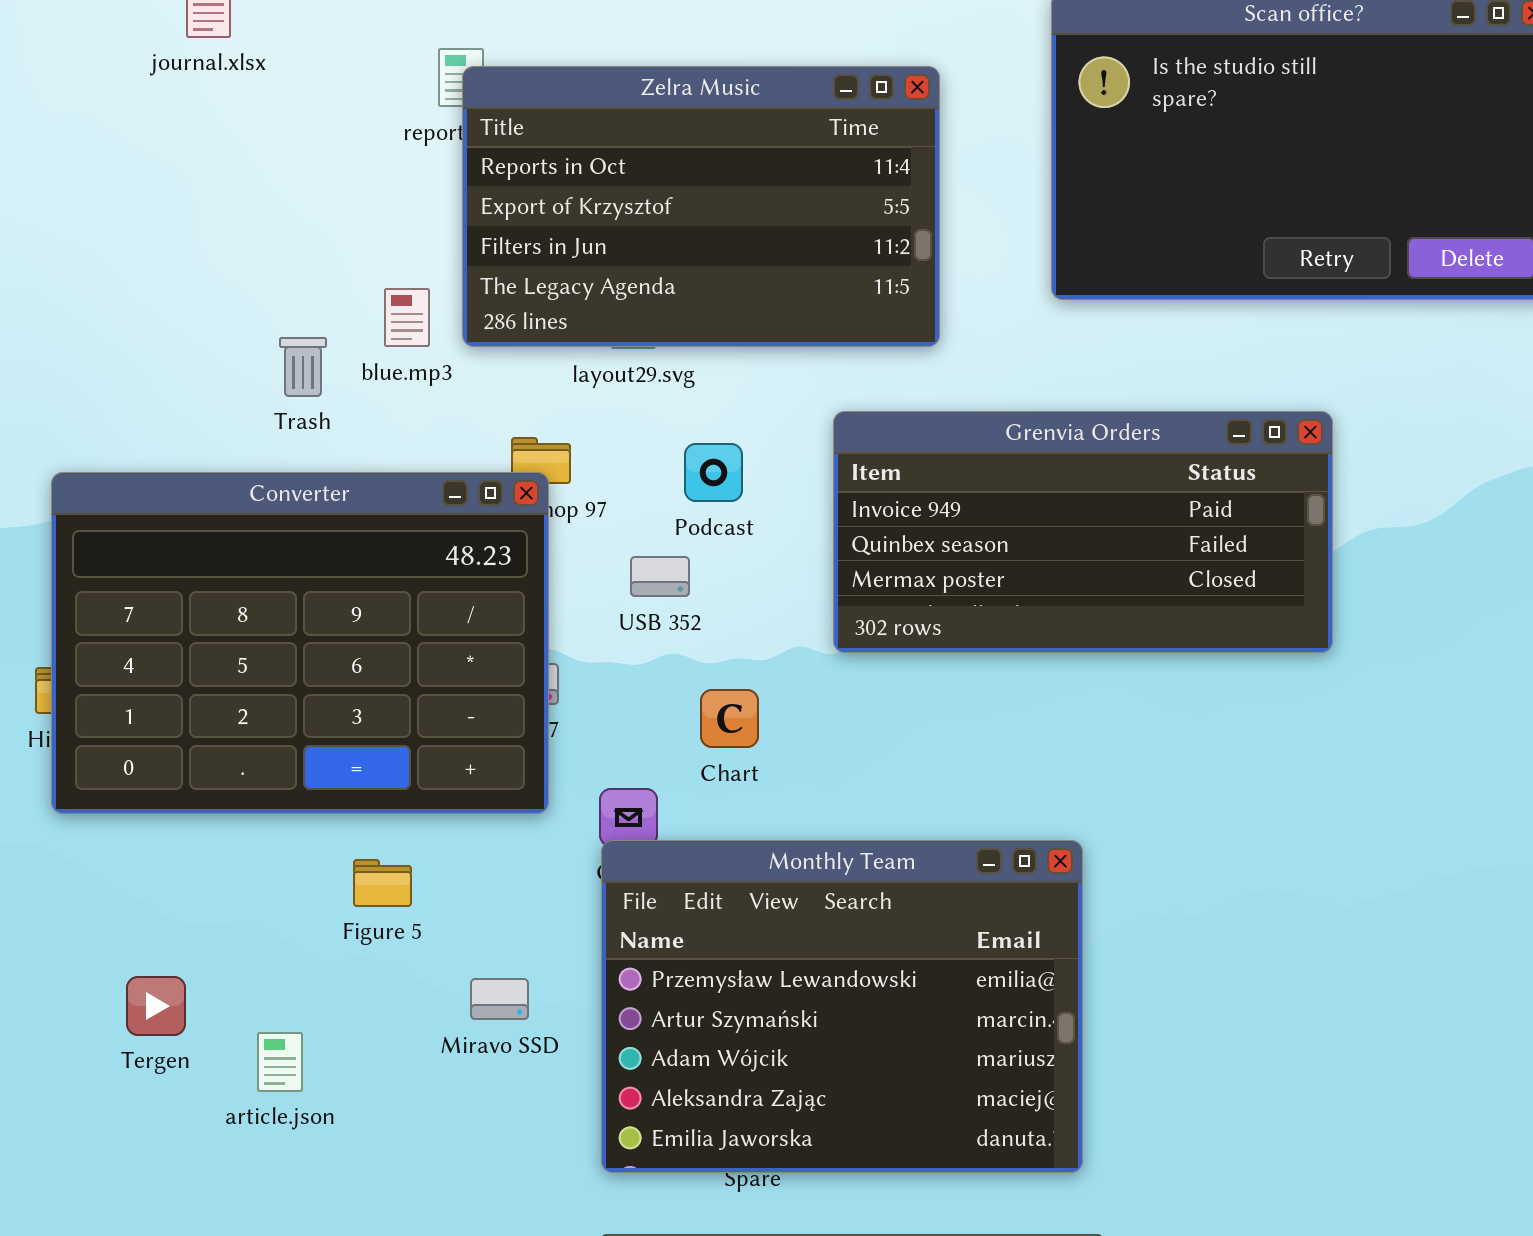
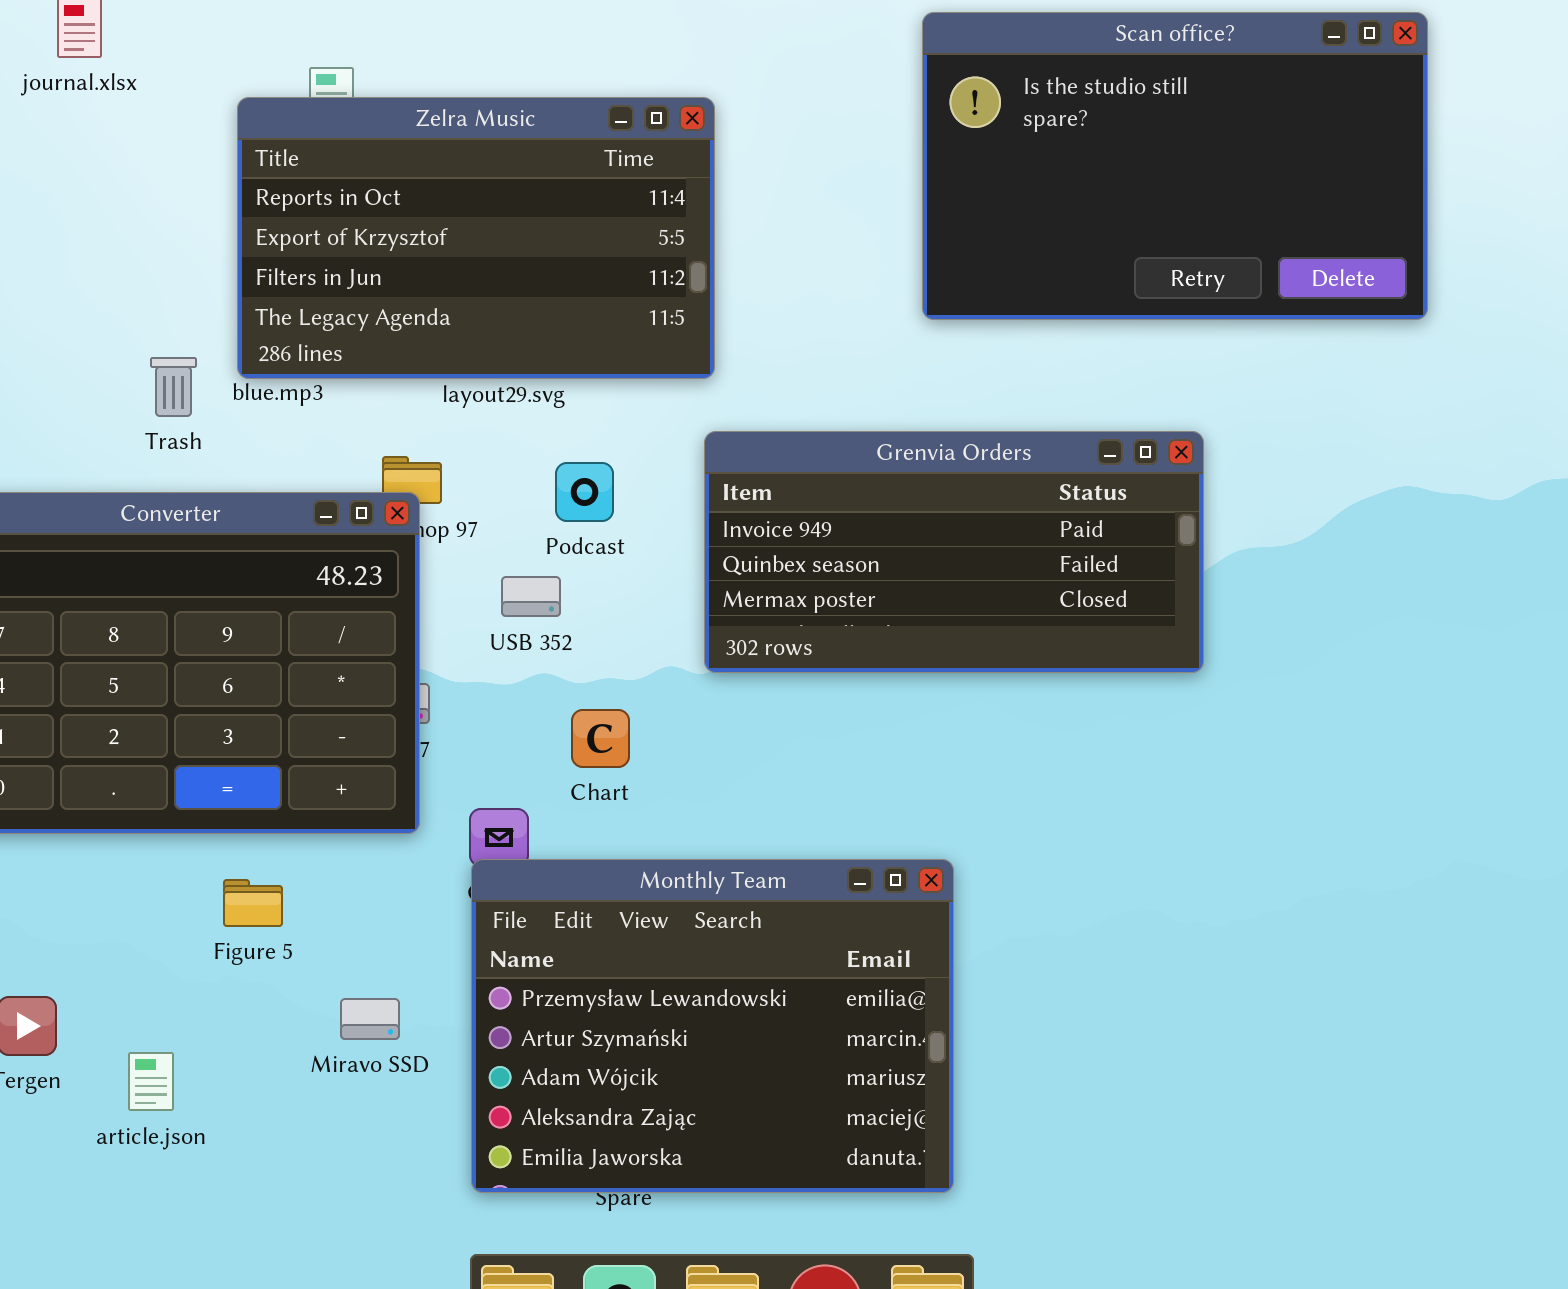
Zelra Music: [462,66,940,347] -> [237,97,715,379], moved

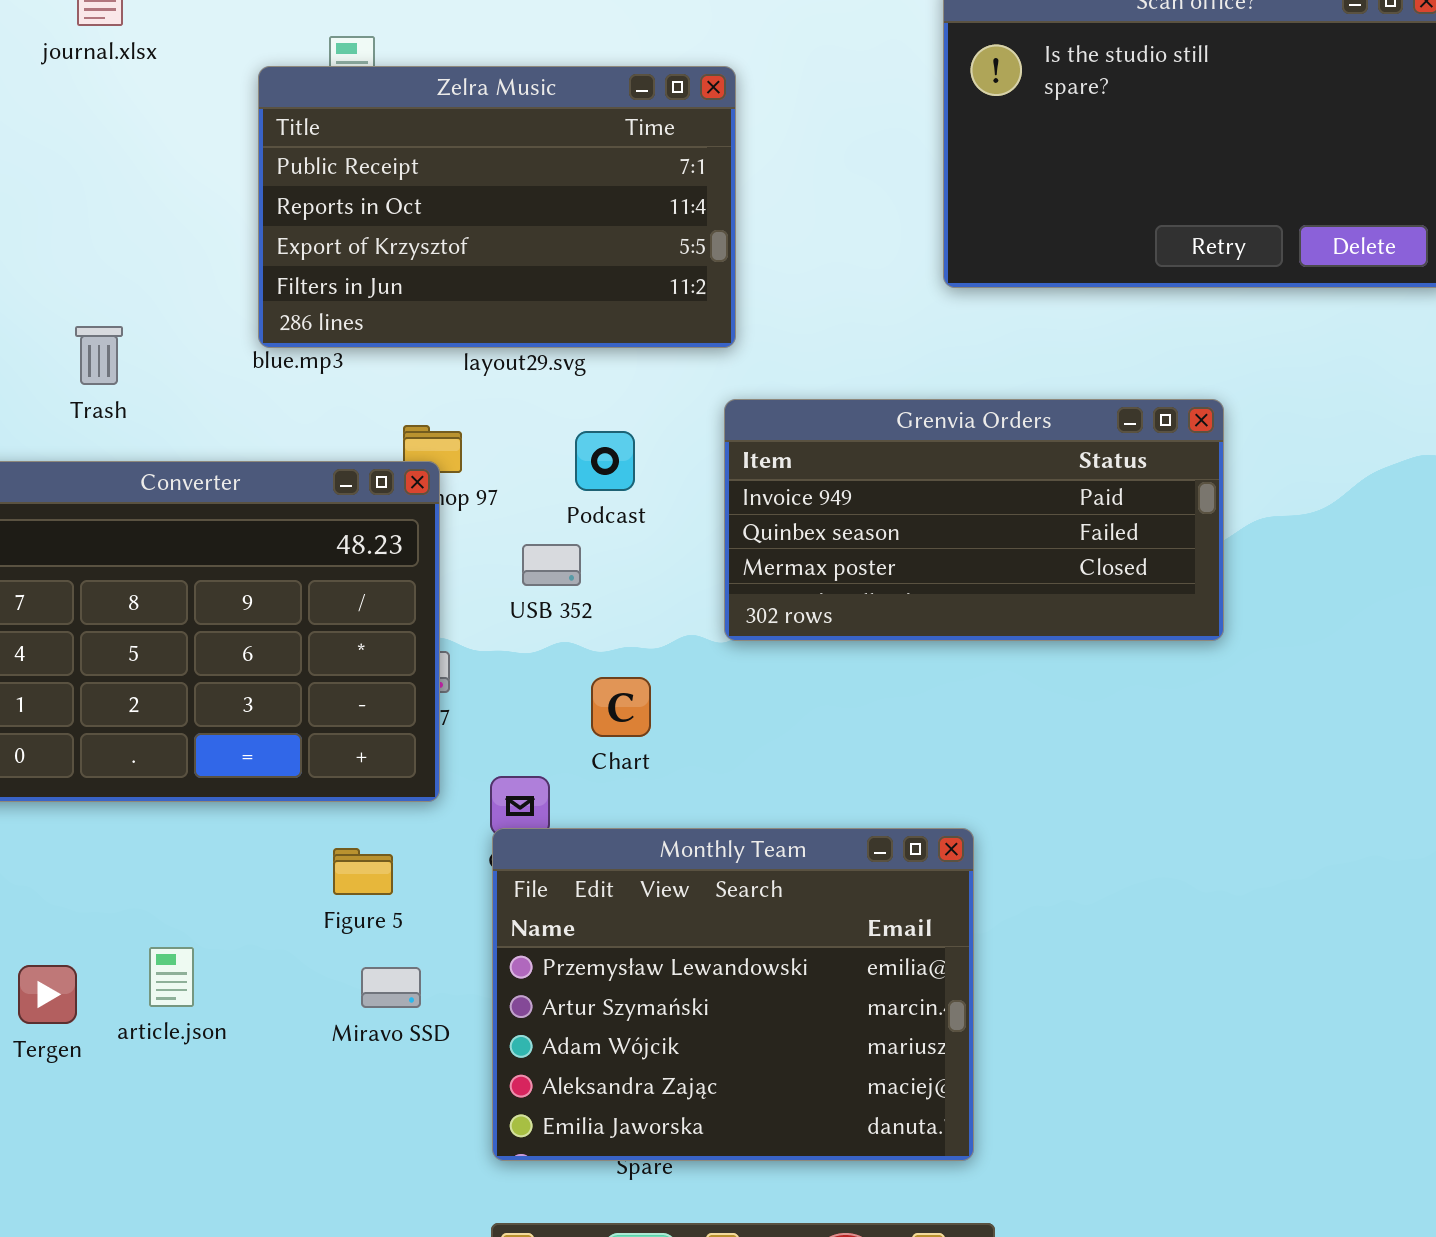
Zelra Music: [237,97,715,379] -> [258,66,736,348], scrolled up 1 row
Trash: [150,357,197,417] -> [75,326,123,385], moved
Figure 5: [223,879,283,927] -> [333,848,393,895], moved
article.json: [128,1052,174,1111] -> [149,947,194,1007], moved

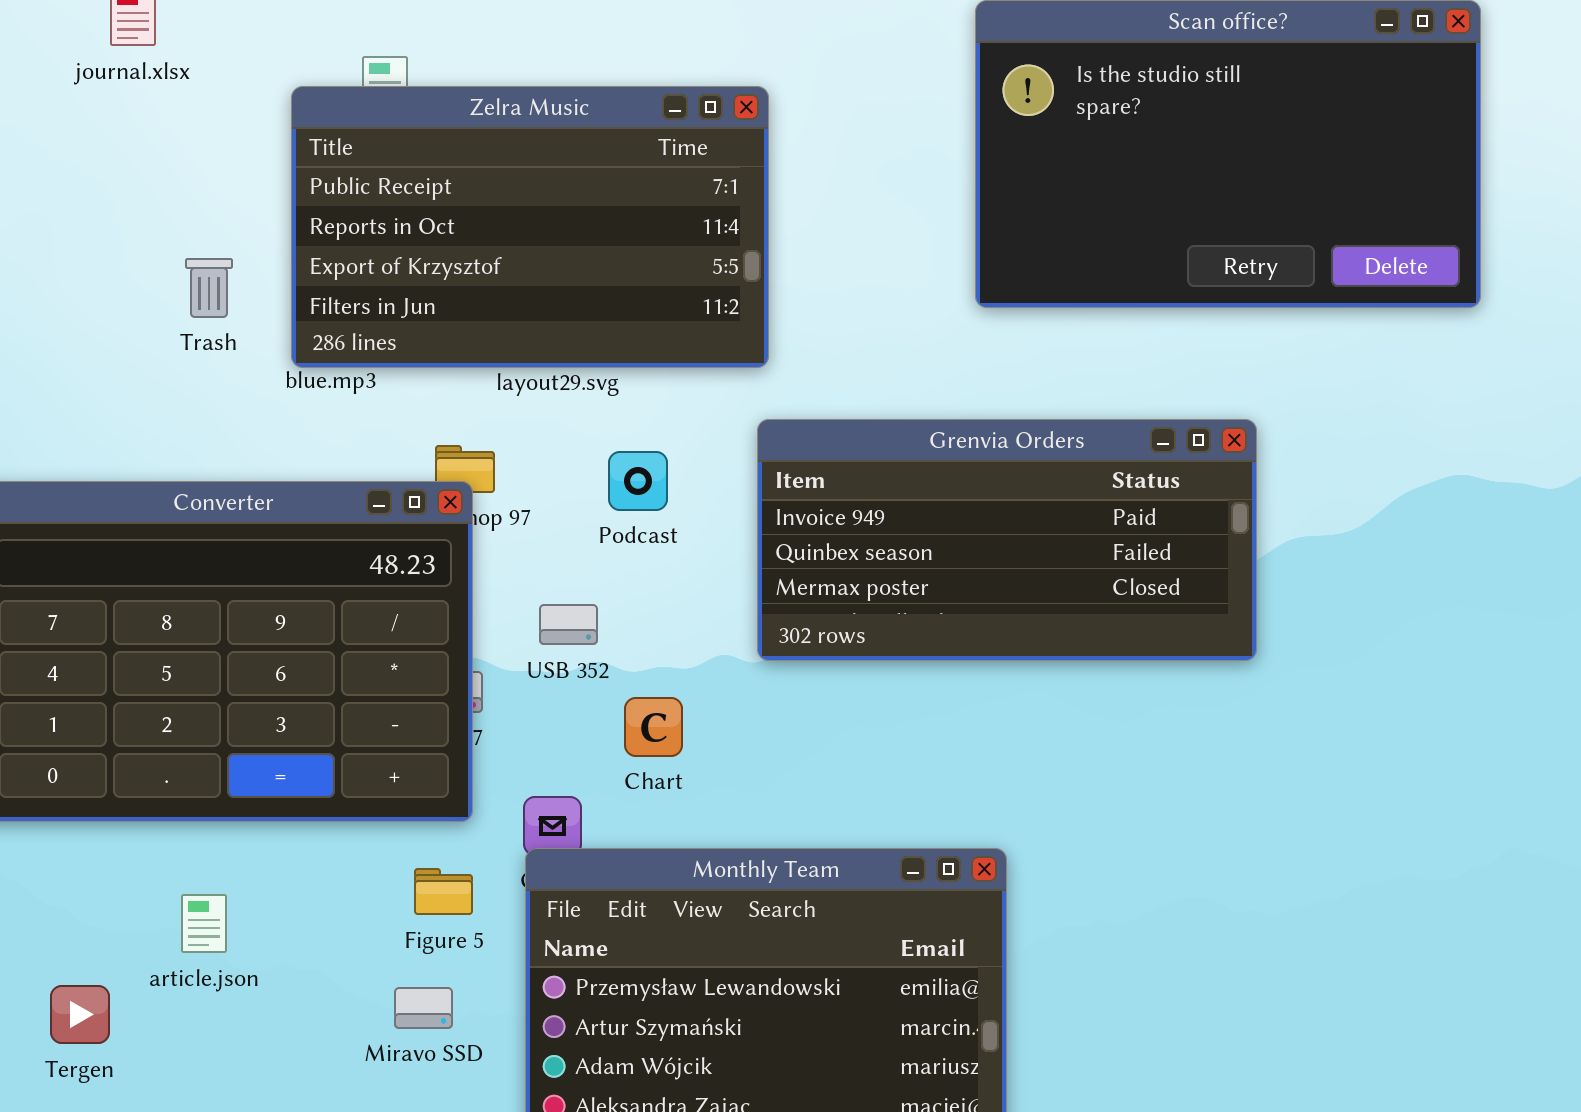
Trash: [75,326,123,385] -> [185,258,233,318], moved
USB 352: [522,544,581,586] -> [539,604,598,645], moved
Figure 5: [333,848,393,895] -> [414,868,473,915], moved
article.json: [149,947,194,1007] -> [181,894,227,953], moved

